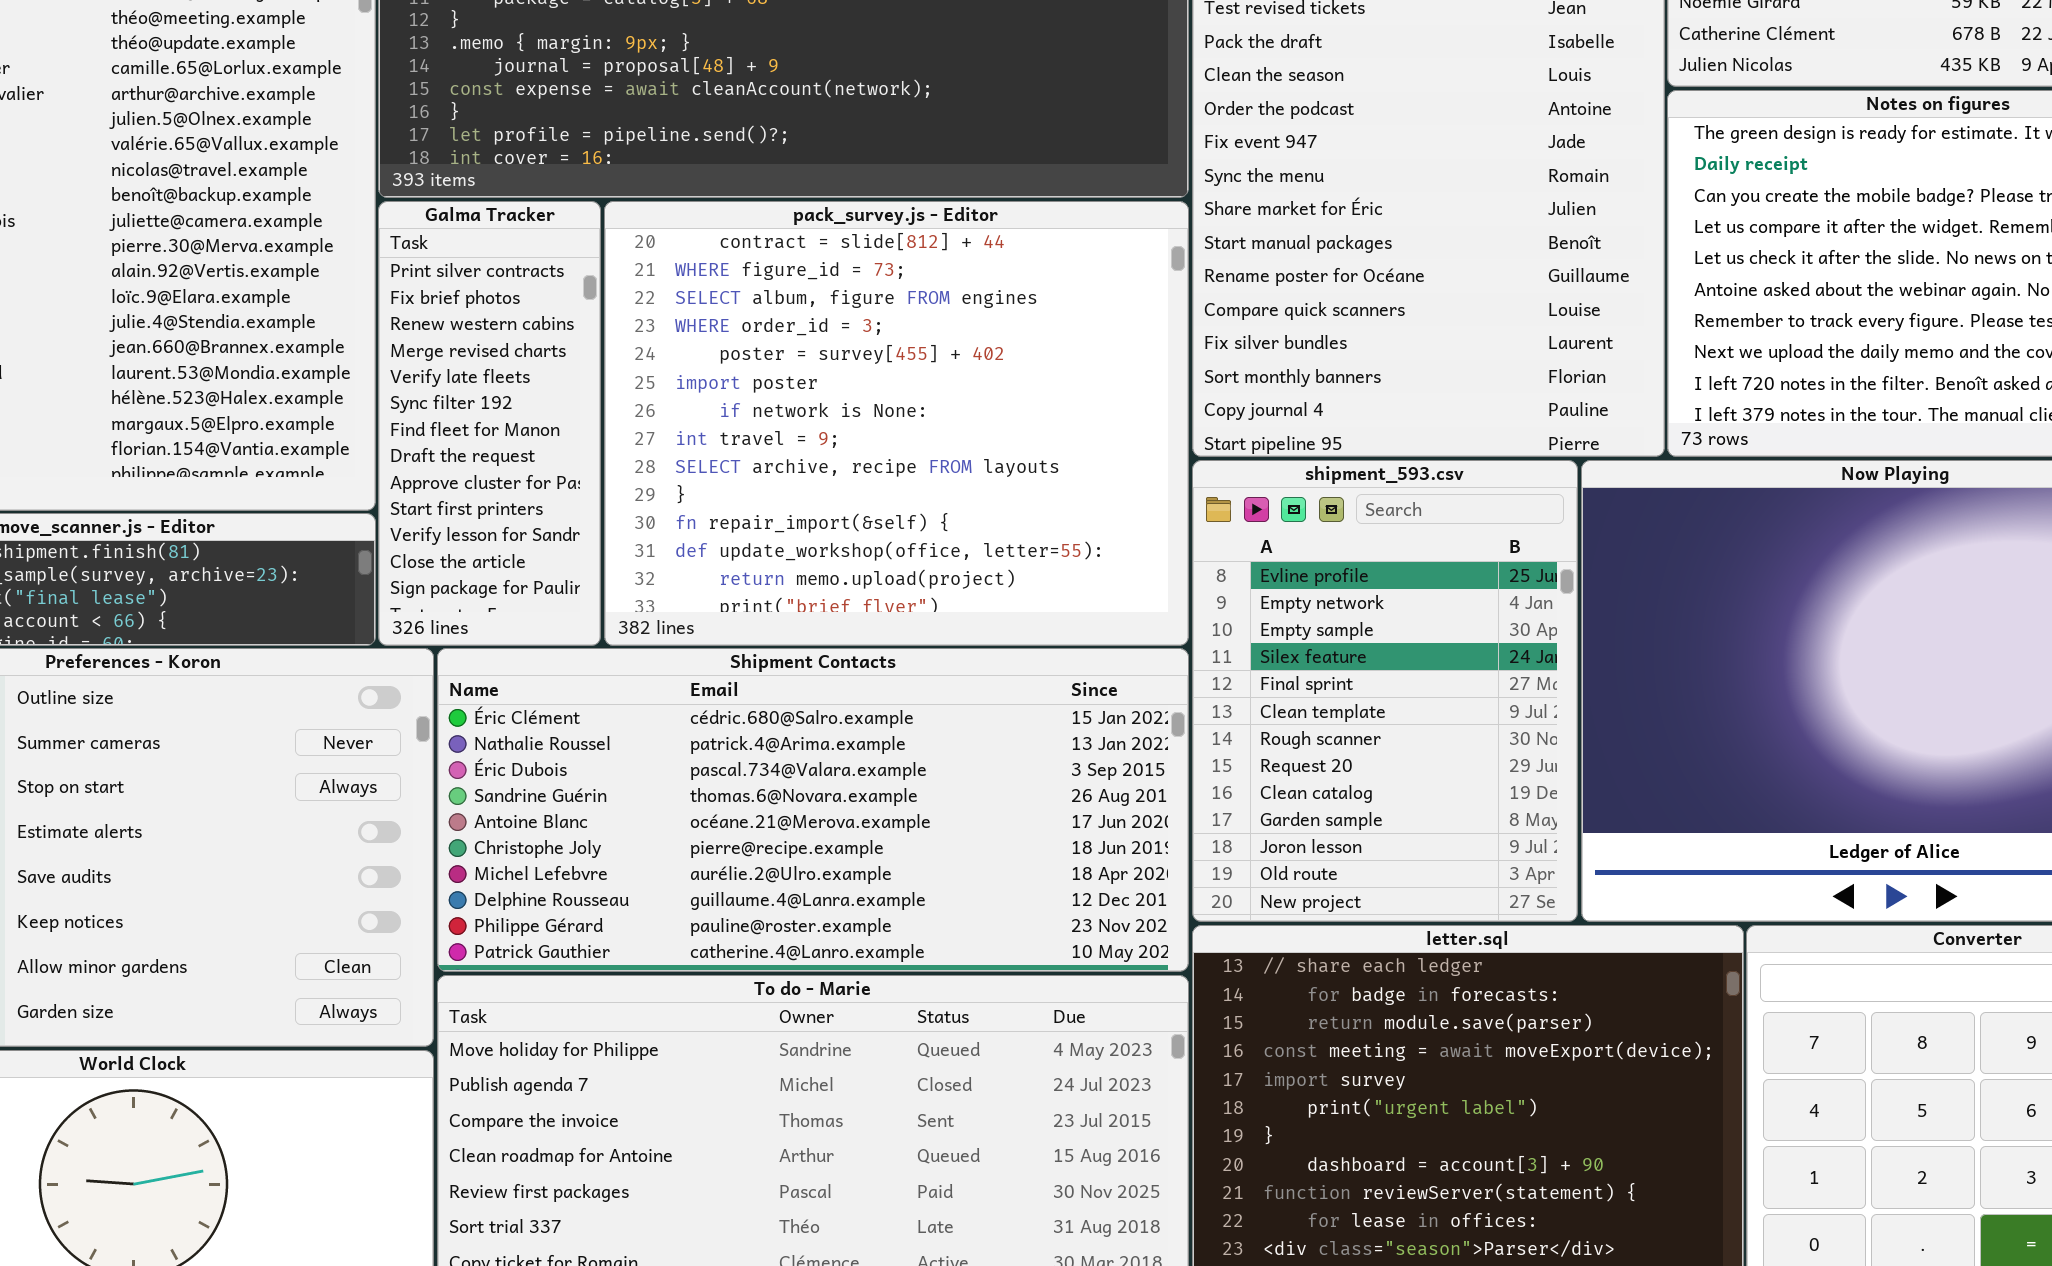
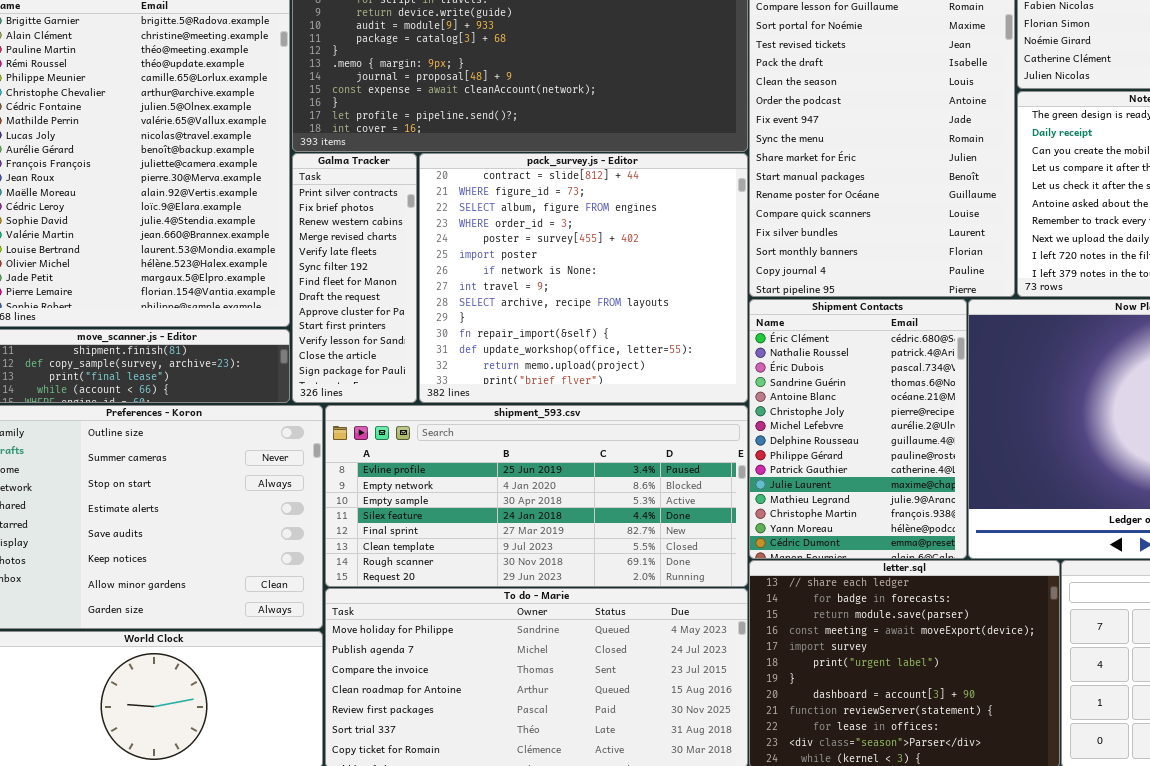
shipment_593.csv: [1192,460,1578,922] -> [325,405,748,587], moved, resized
Shipment Contacts: [437,648,1189,972] -> [749,299,967,559], moved, resized

